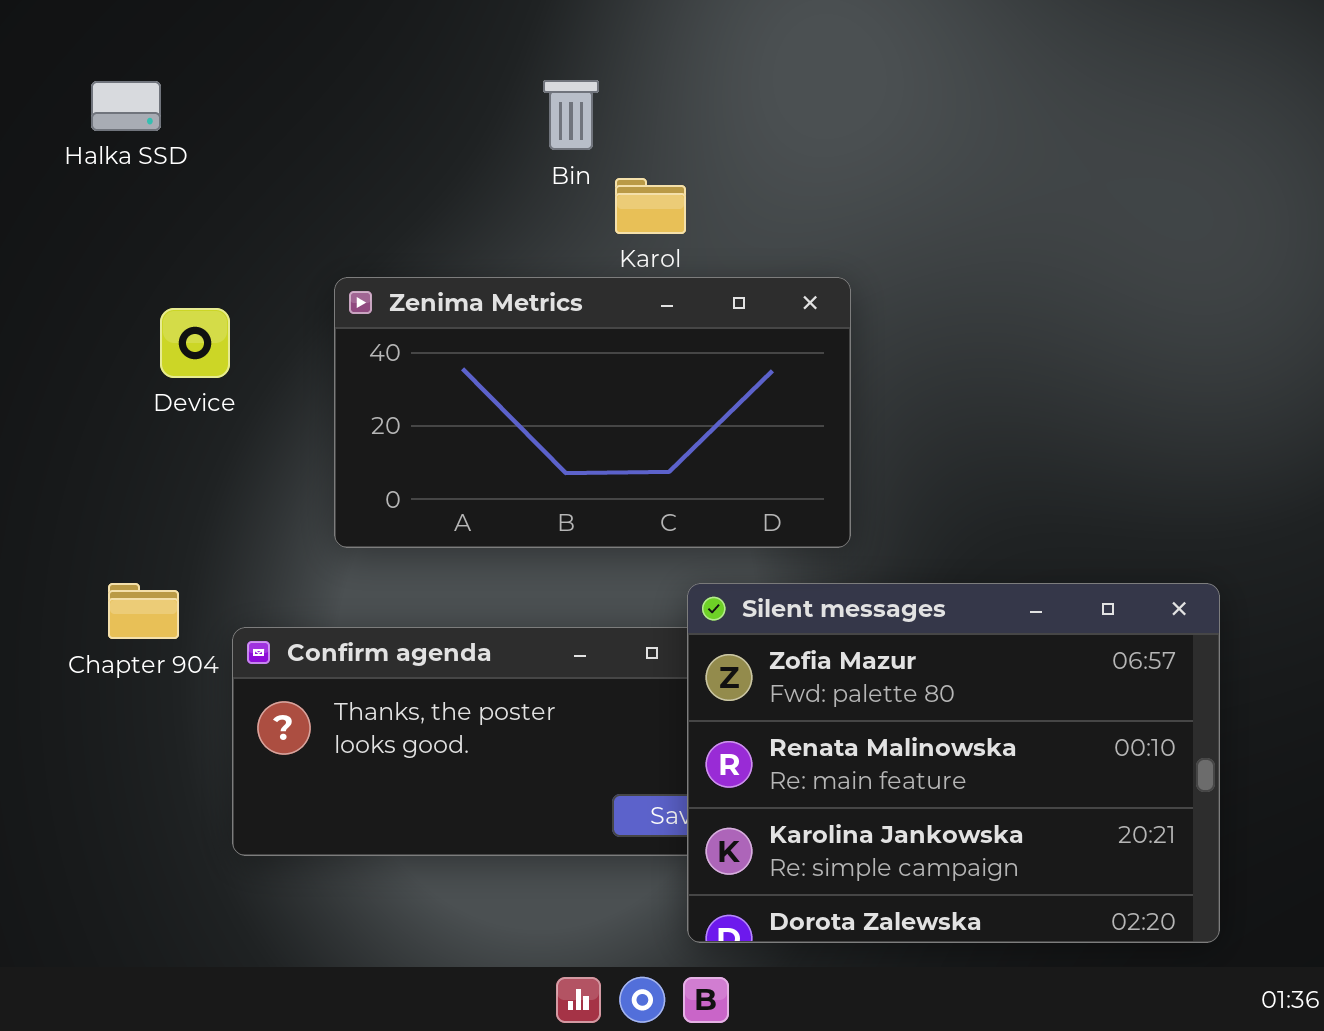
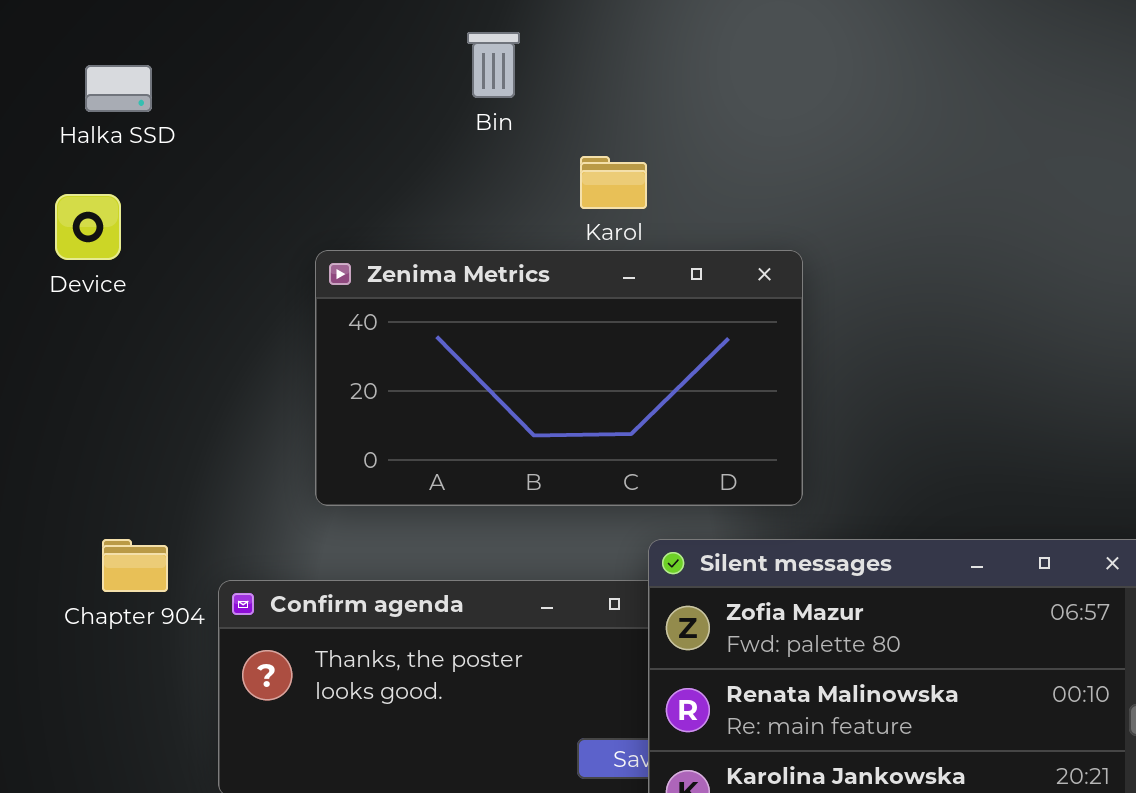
Bin: [543,80,599,150] -> [467,32,520,98], moved
Device: [160,308,230,378] -> [55,194,121,260], moved

